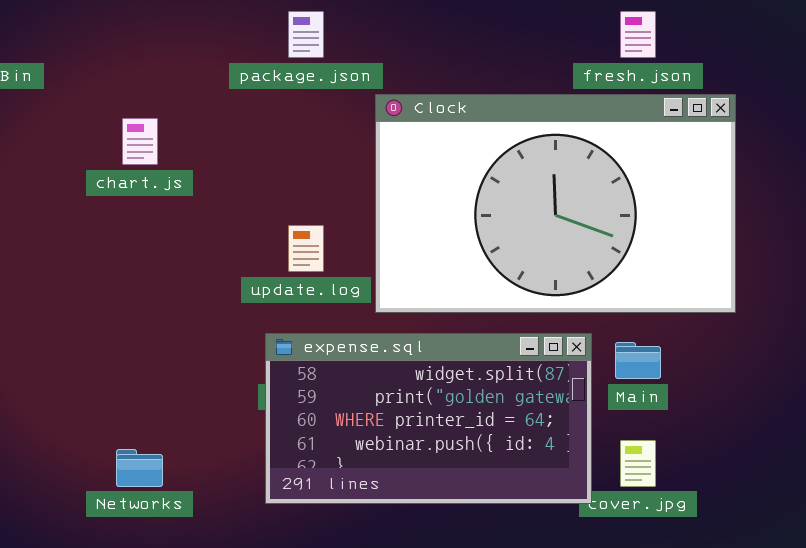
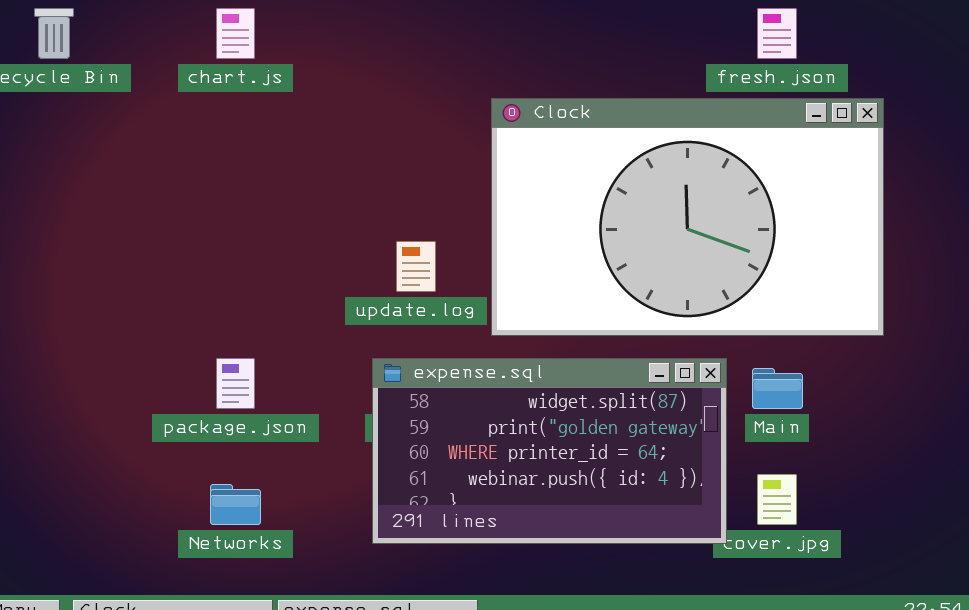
package.json: [288,11,324,58] -> [216,358,255,409], moved
chart.js: [122,118,158,165] -> [216,8,255,59], moved

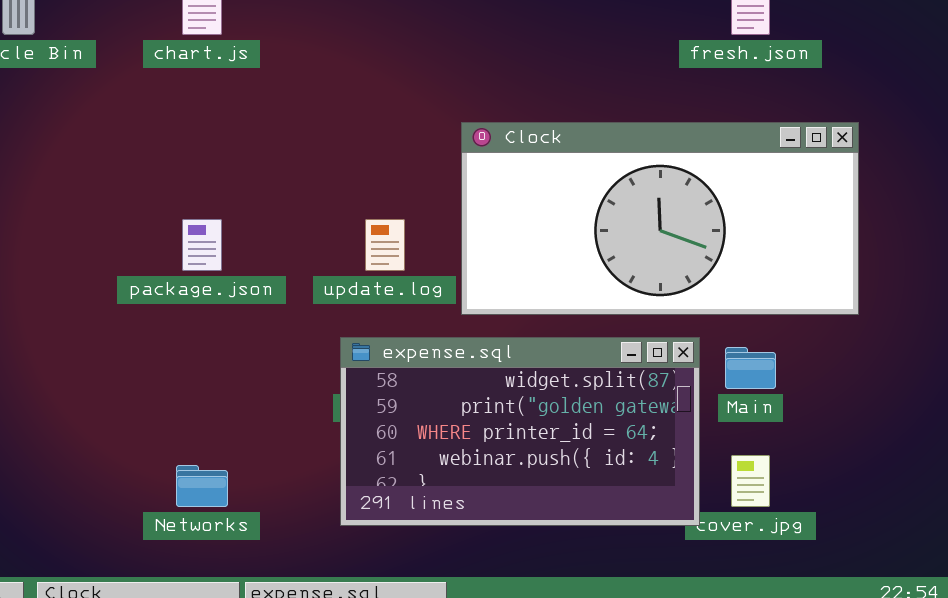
Clock: [491,98,884,336] -> [461,122,859,315], resized
package.json: [216,358,255,409] -> [182,219,222,271], moved

